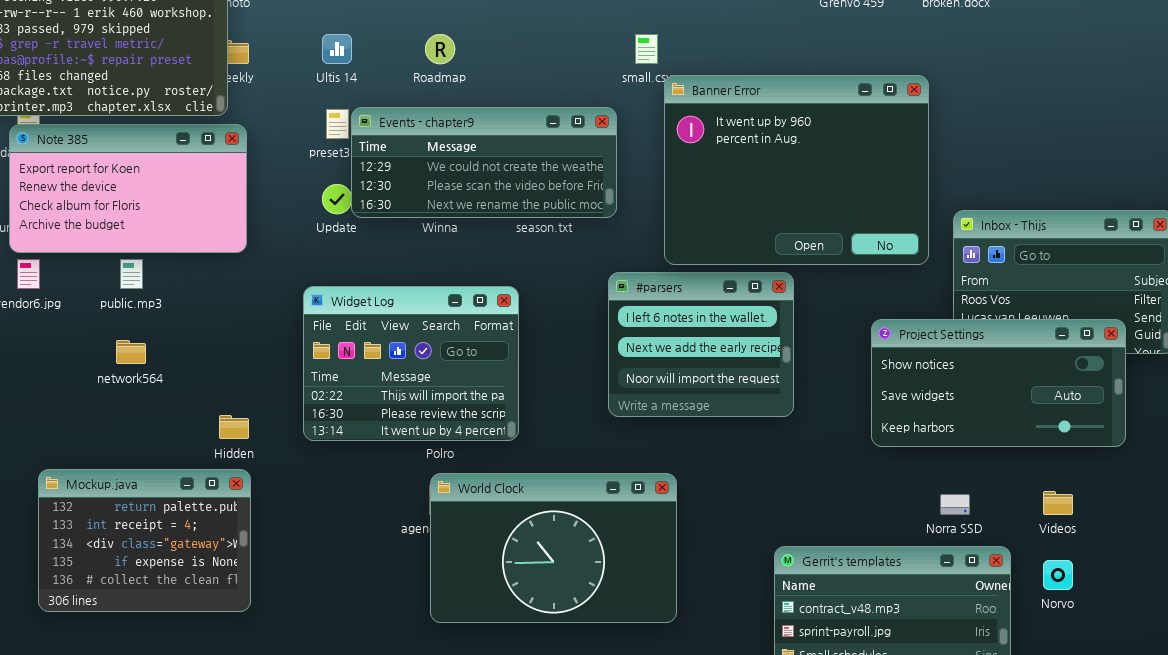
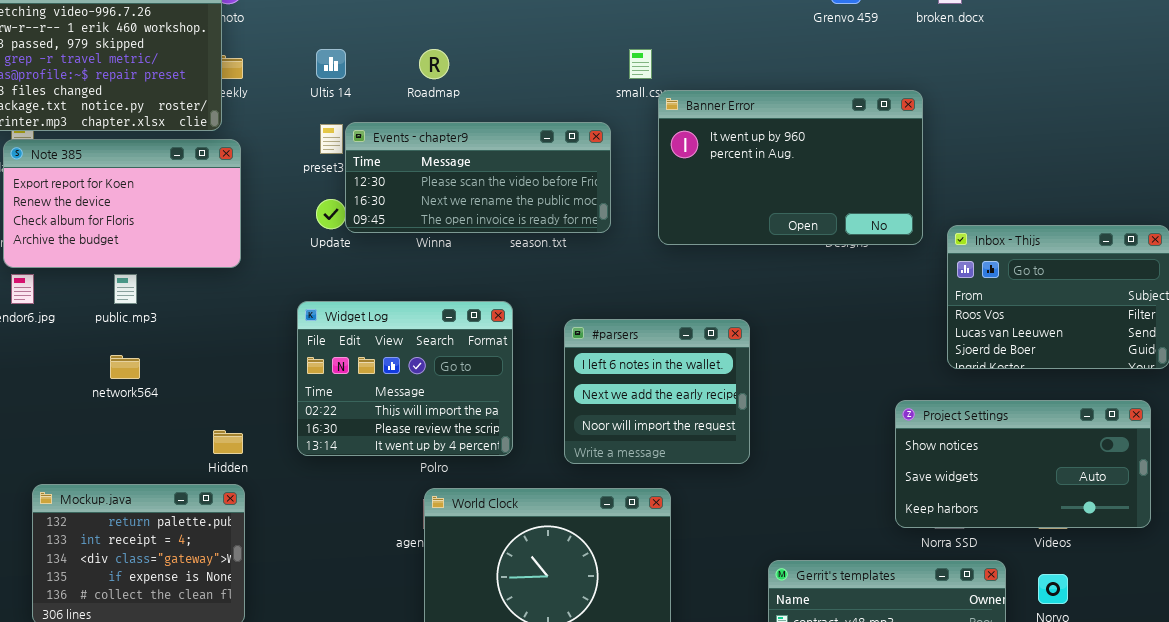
Banner Error: [664,75,929,265] -> [658,90,923,245], resized
Events - chapter9: [351,107,617,218] -> [345,122,611,233], scrolled down 1 row
#parsers: [608,272,794,417] -> [564,319,750,464], moved
Project Settings: [871,319,1126,447] -> [895,400,1151,528], moved

